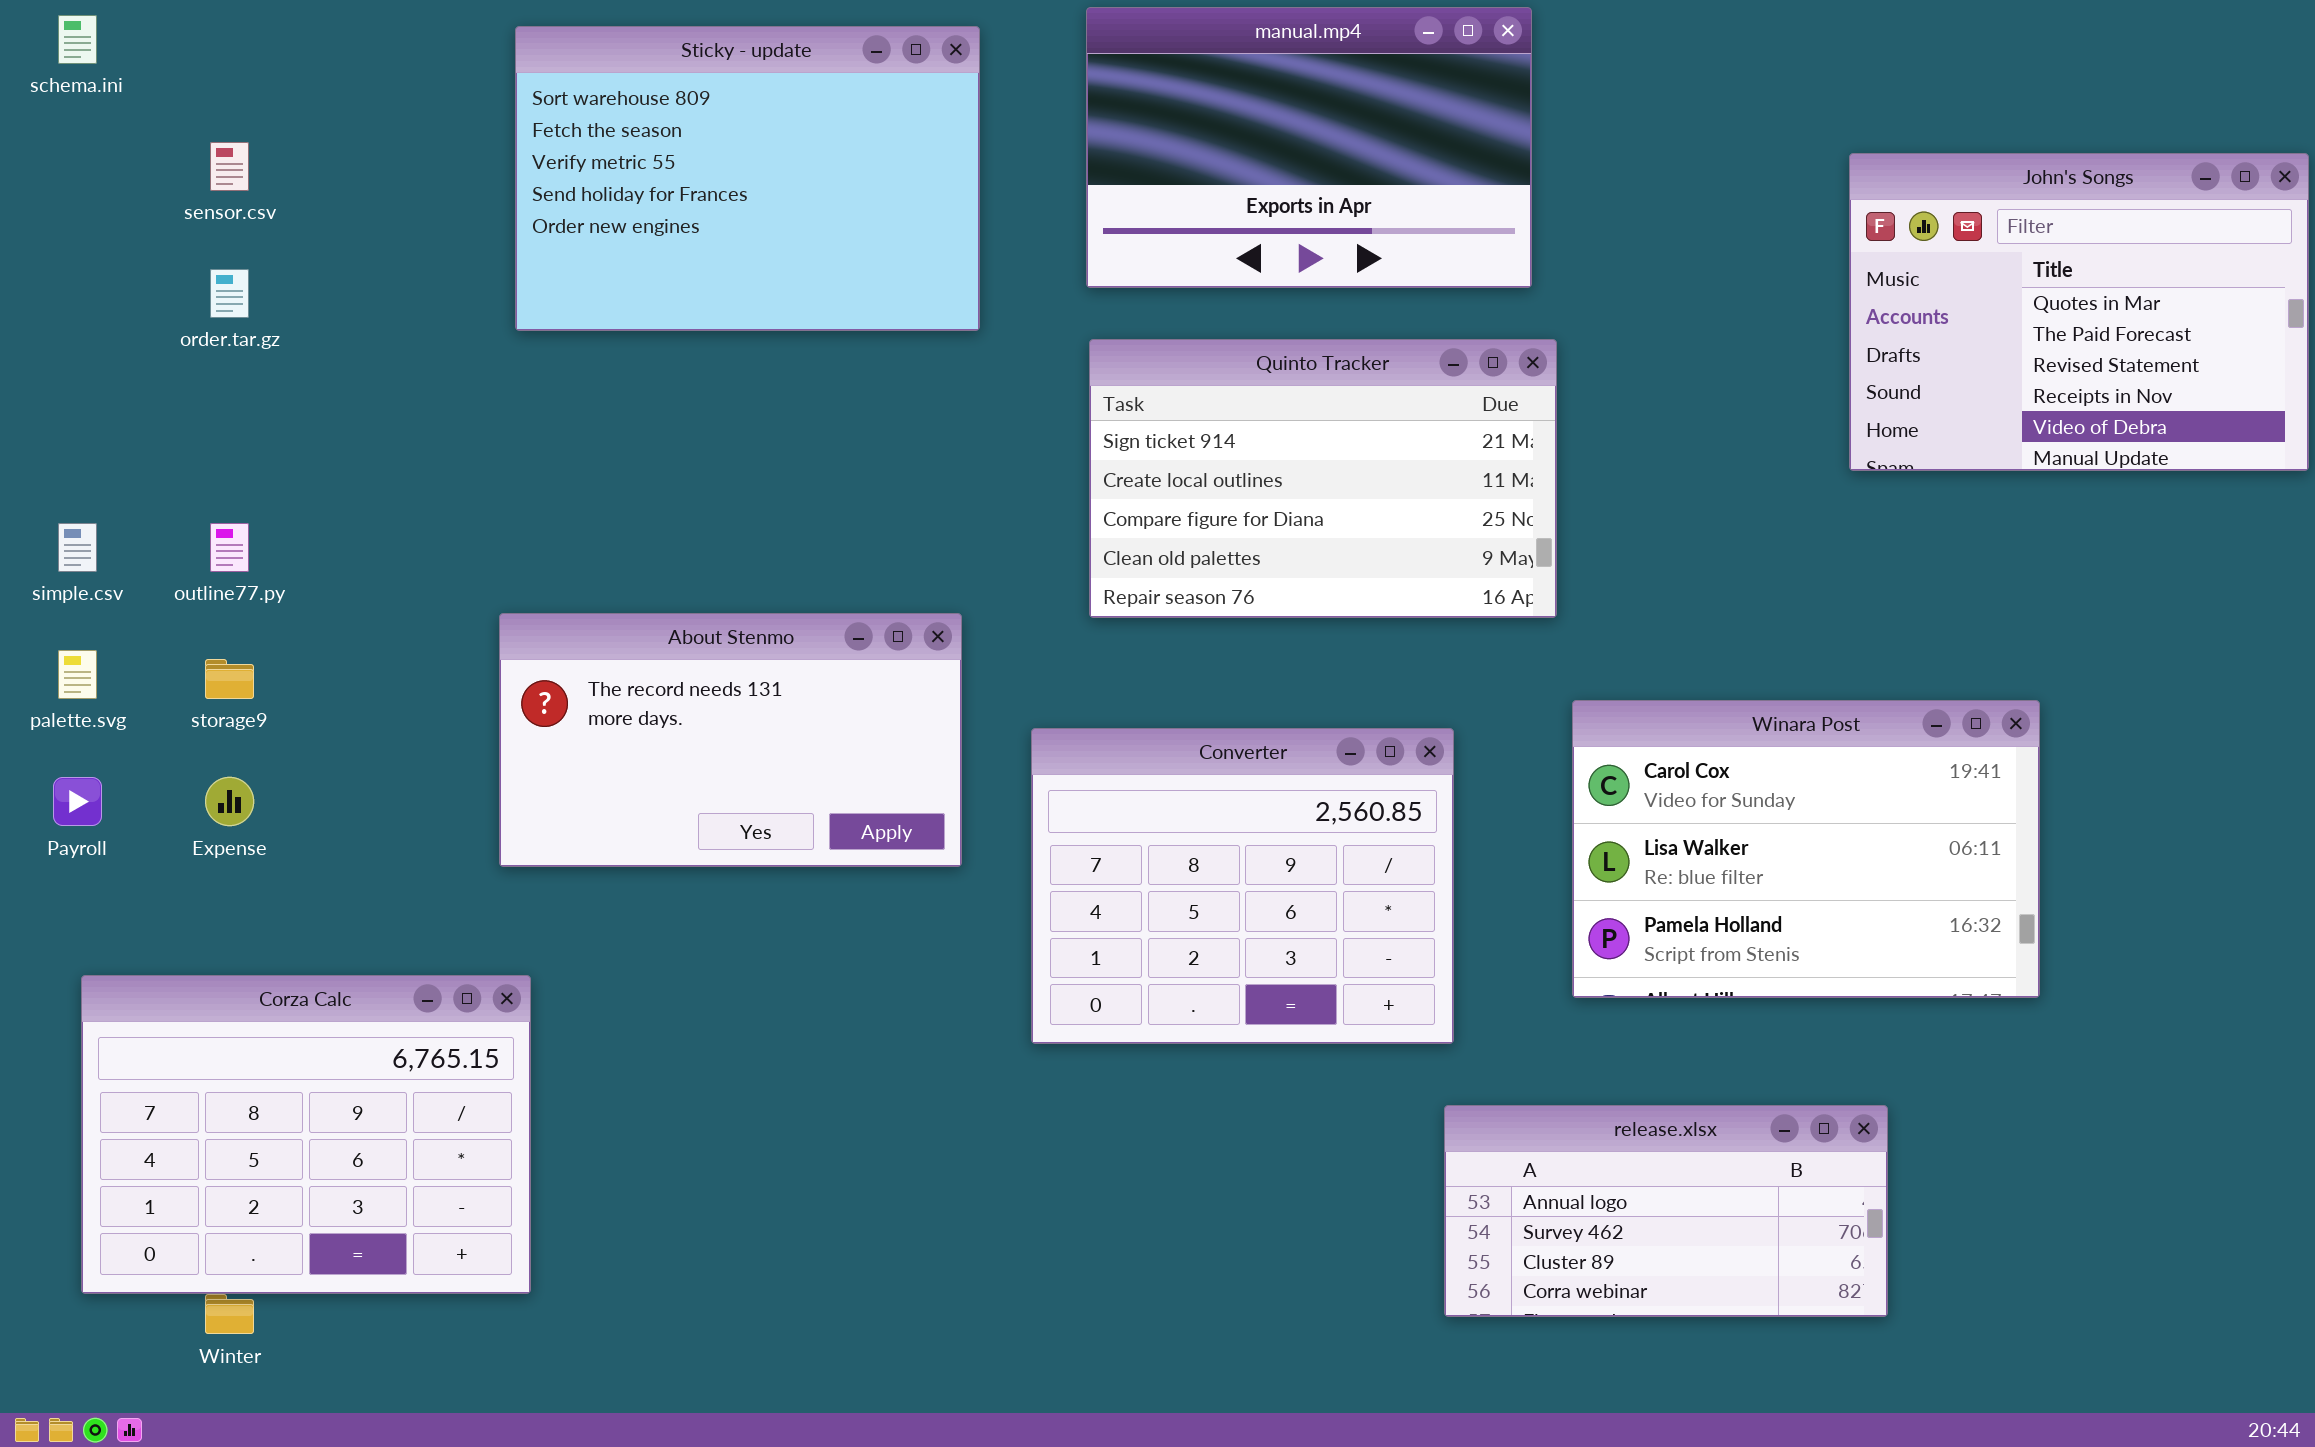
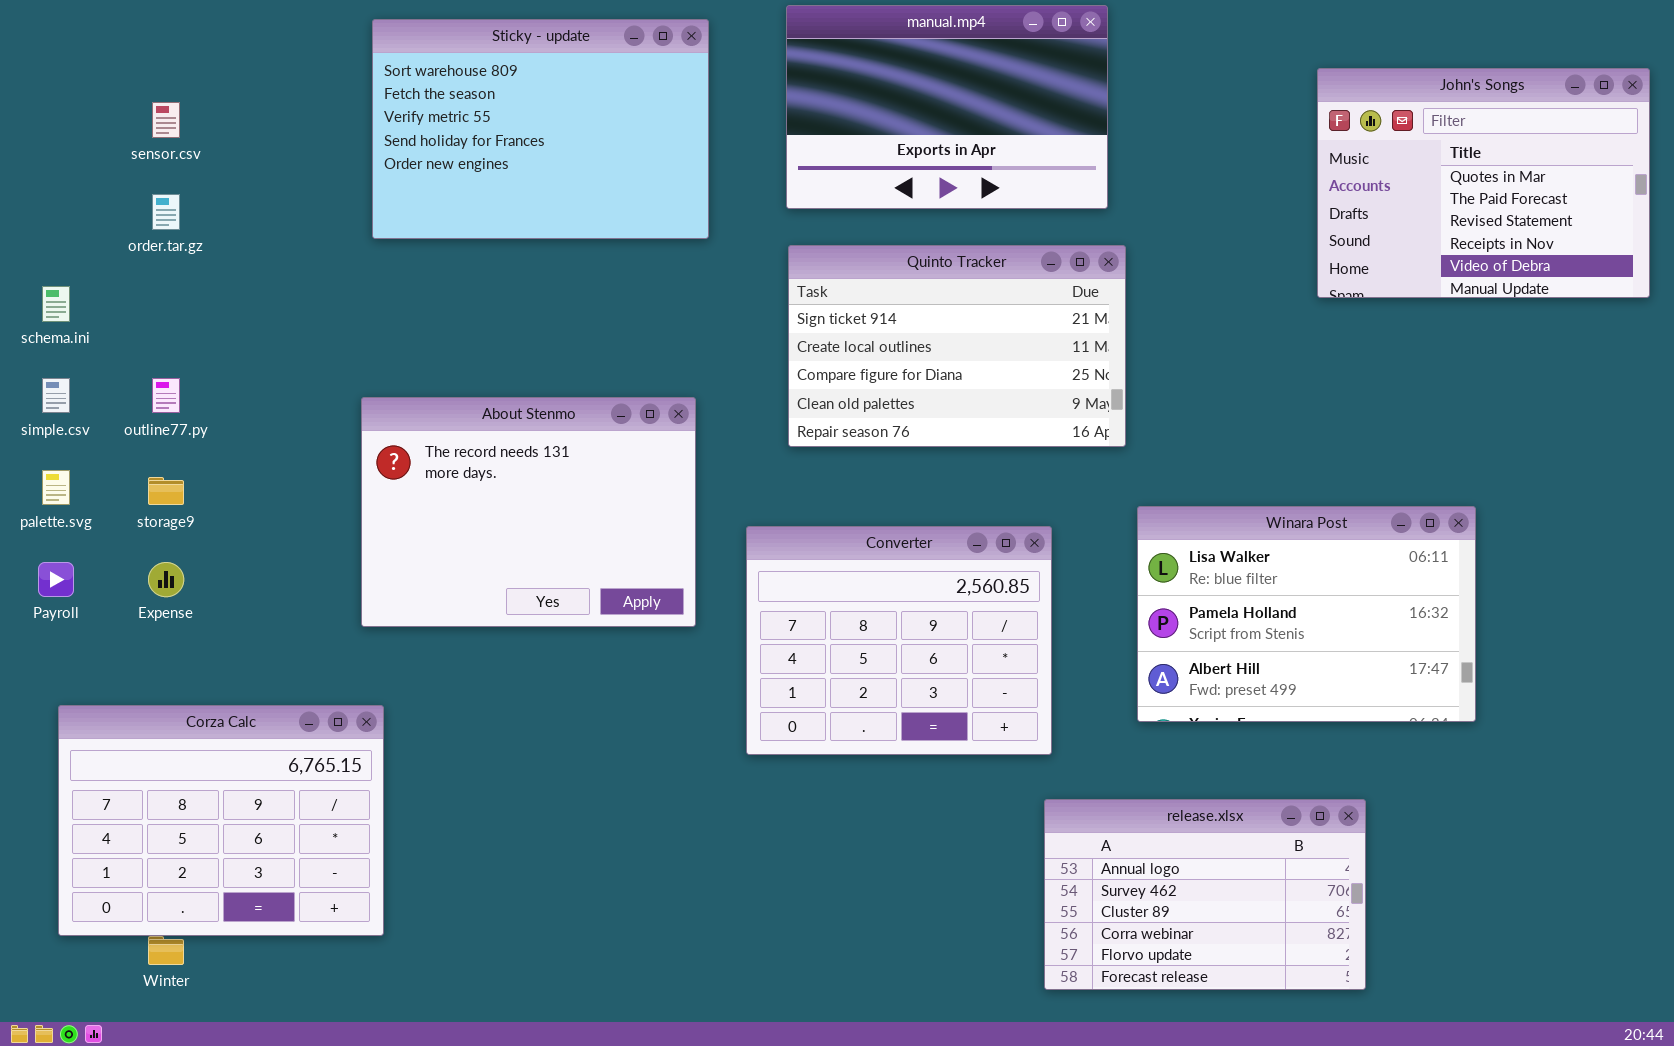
schema.ini: [58,15,97,64] -> [42,286,70,322], moved
John's Songs: [1849,153,2309,471] -> [1317,68,1650,298], moved
About Stenmo: [499,613,962,867] -> [361,397,696,627], resized
Winara Post: [1572,700,2040,998] -> [1137,506,1476,722], scrolled down 1 row
release.xlsx: [1444,1105,1888,1317] -> [1044,799,1366,990], resized

